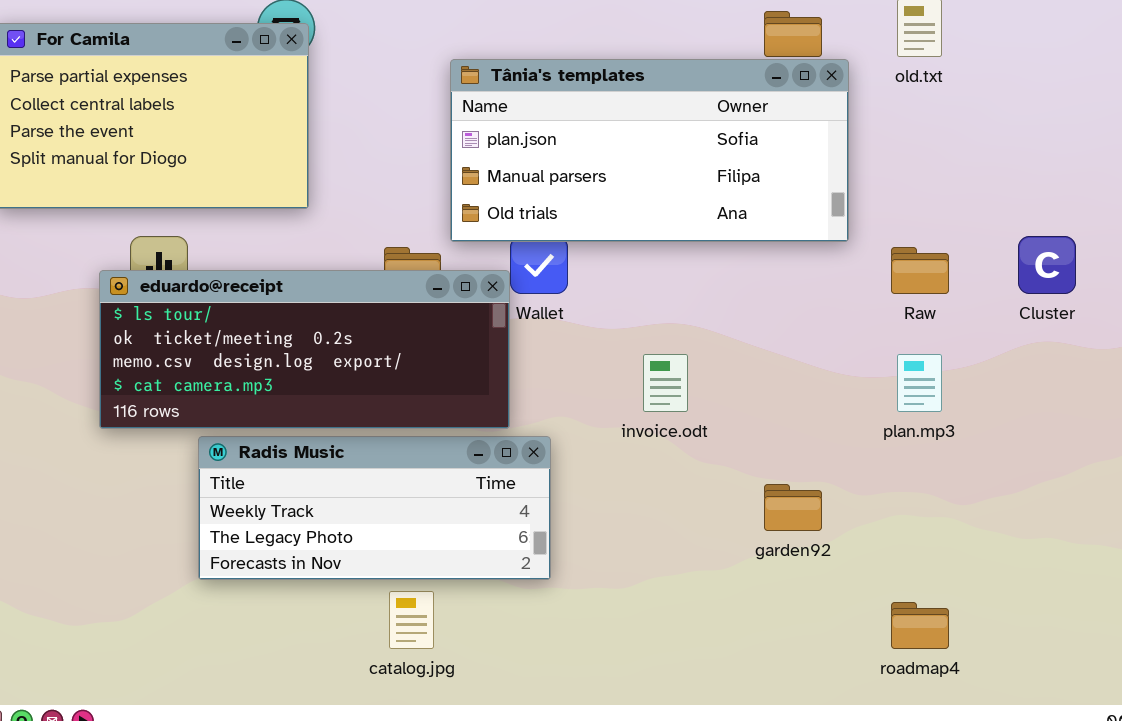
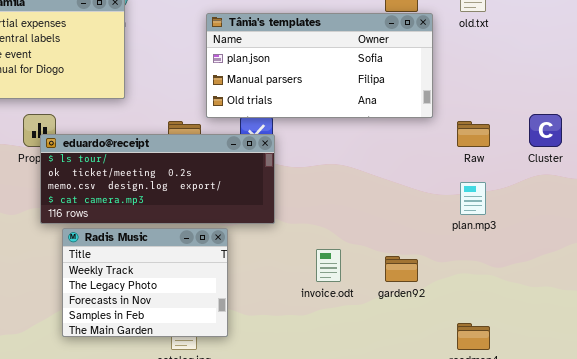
eduardo@receipt: [99,270,510,429] -> [40,134,275,224], moved
invoice.odt: [643,354,688,412] -> [316,249,341,282], moved
Radis Music: [198,436,551,580] -> [62,228,228,337], resized

